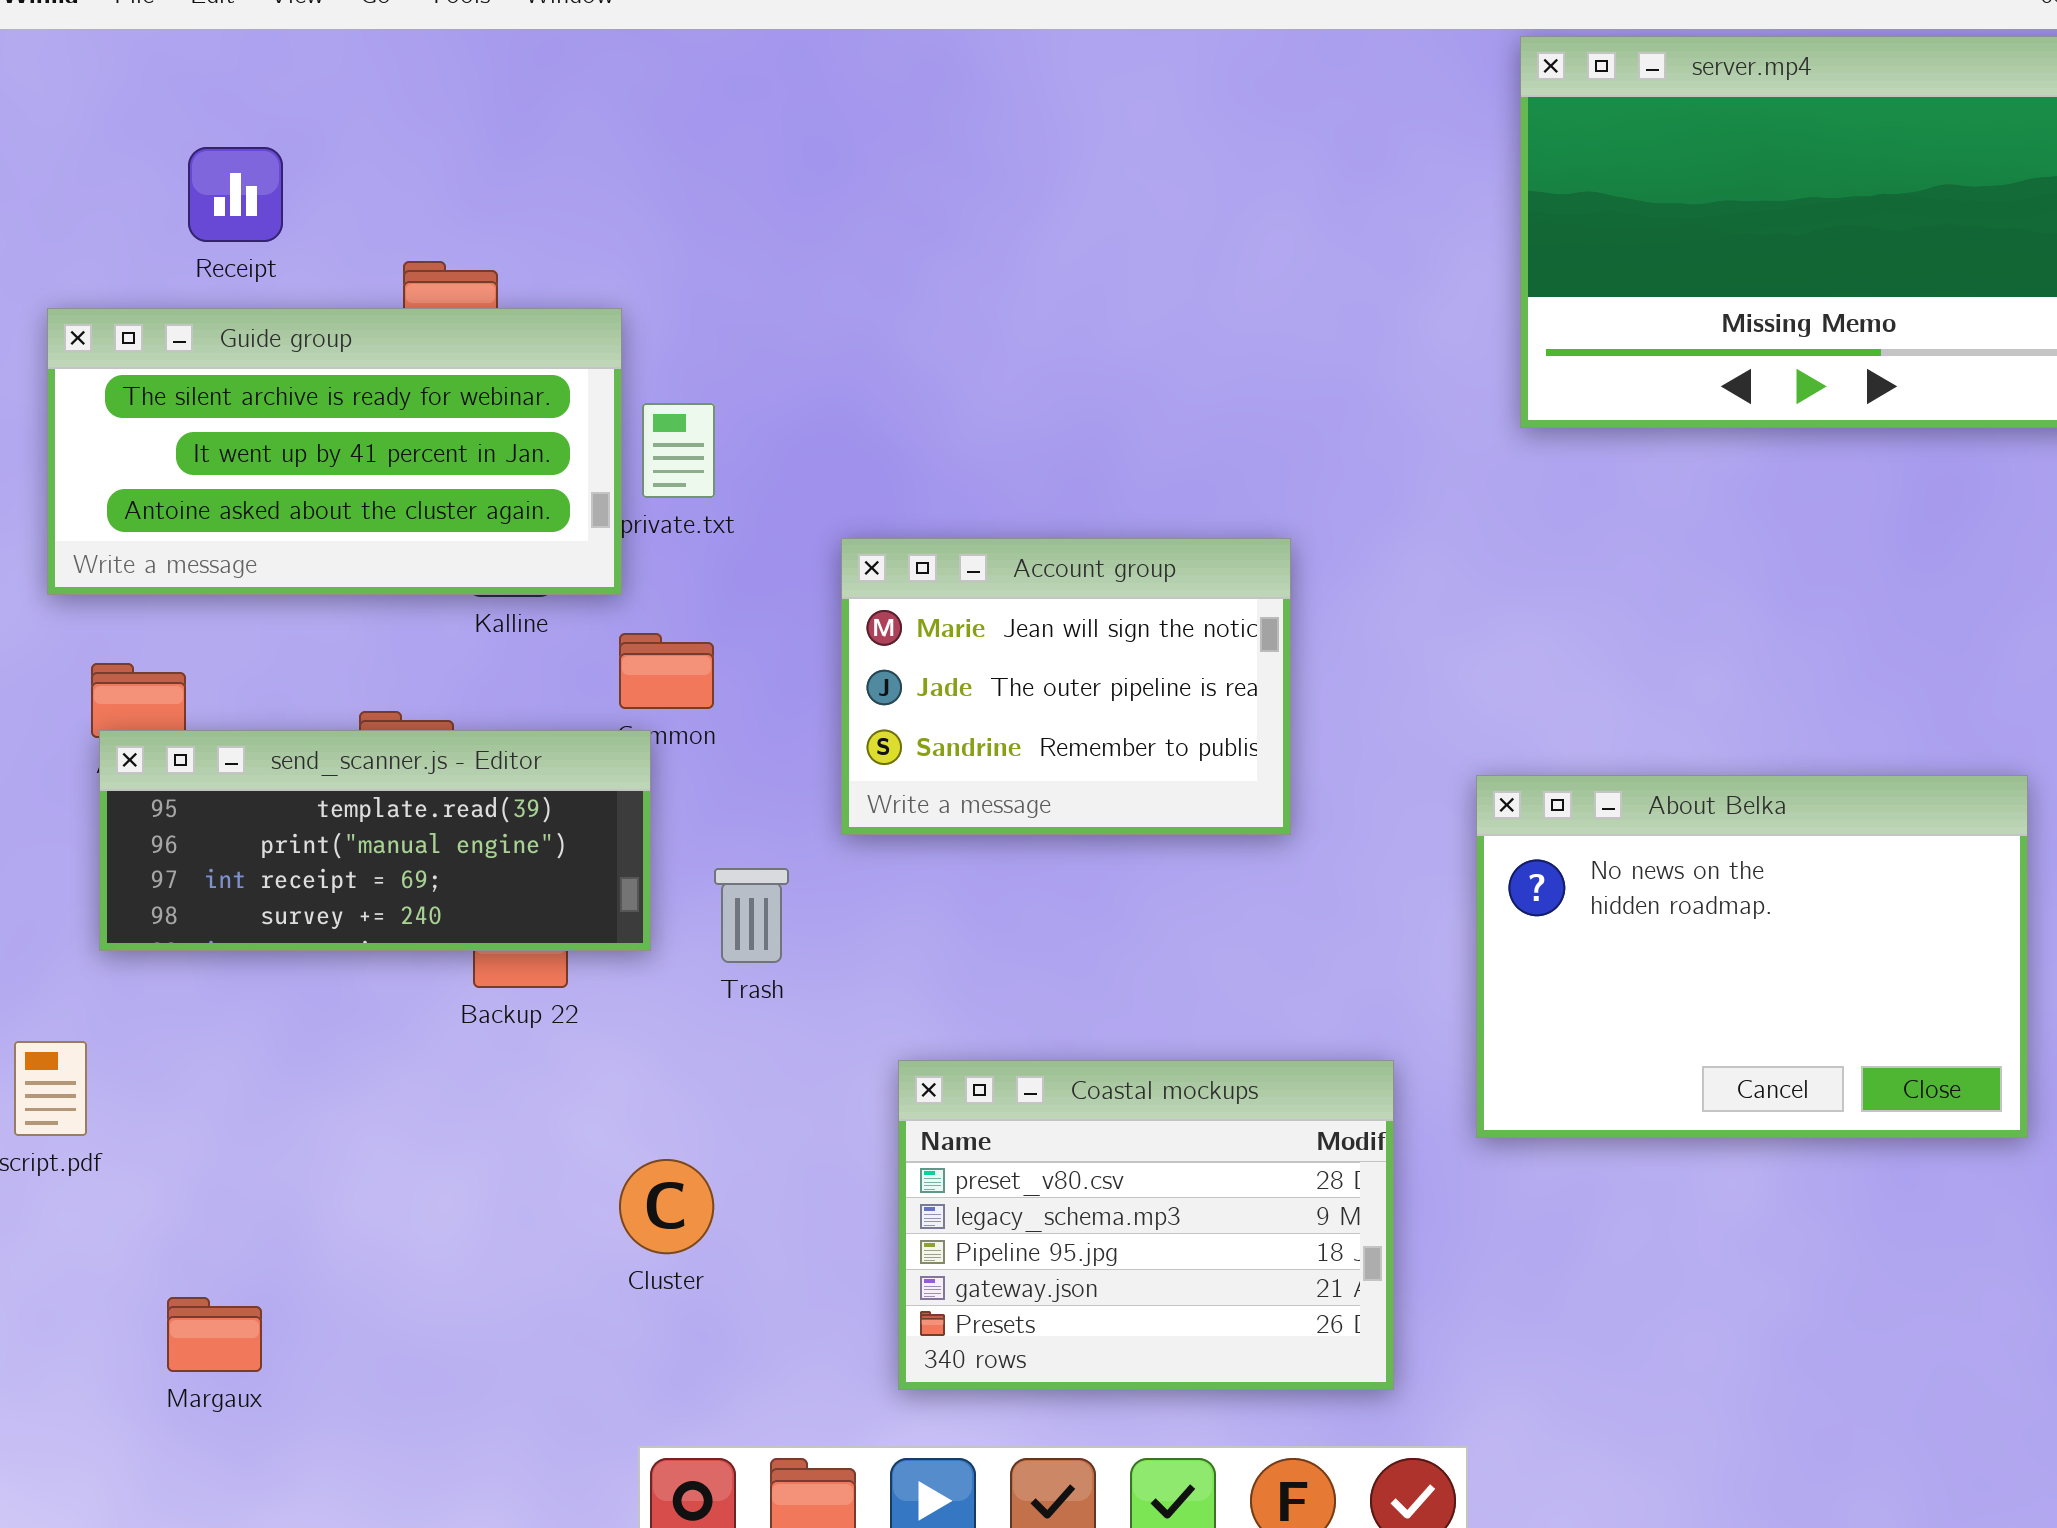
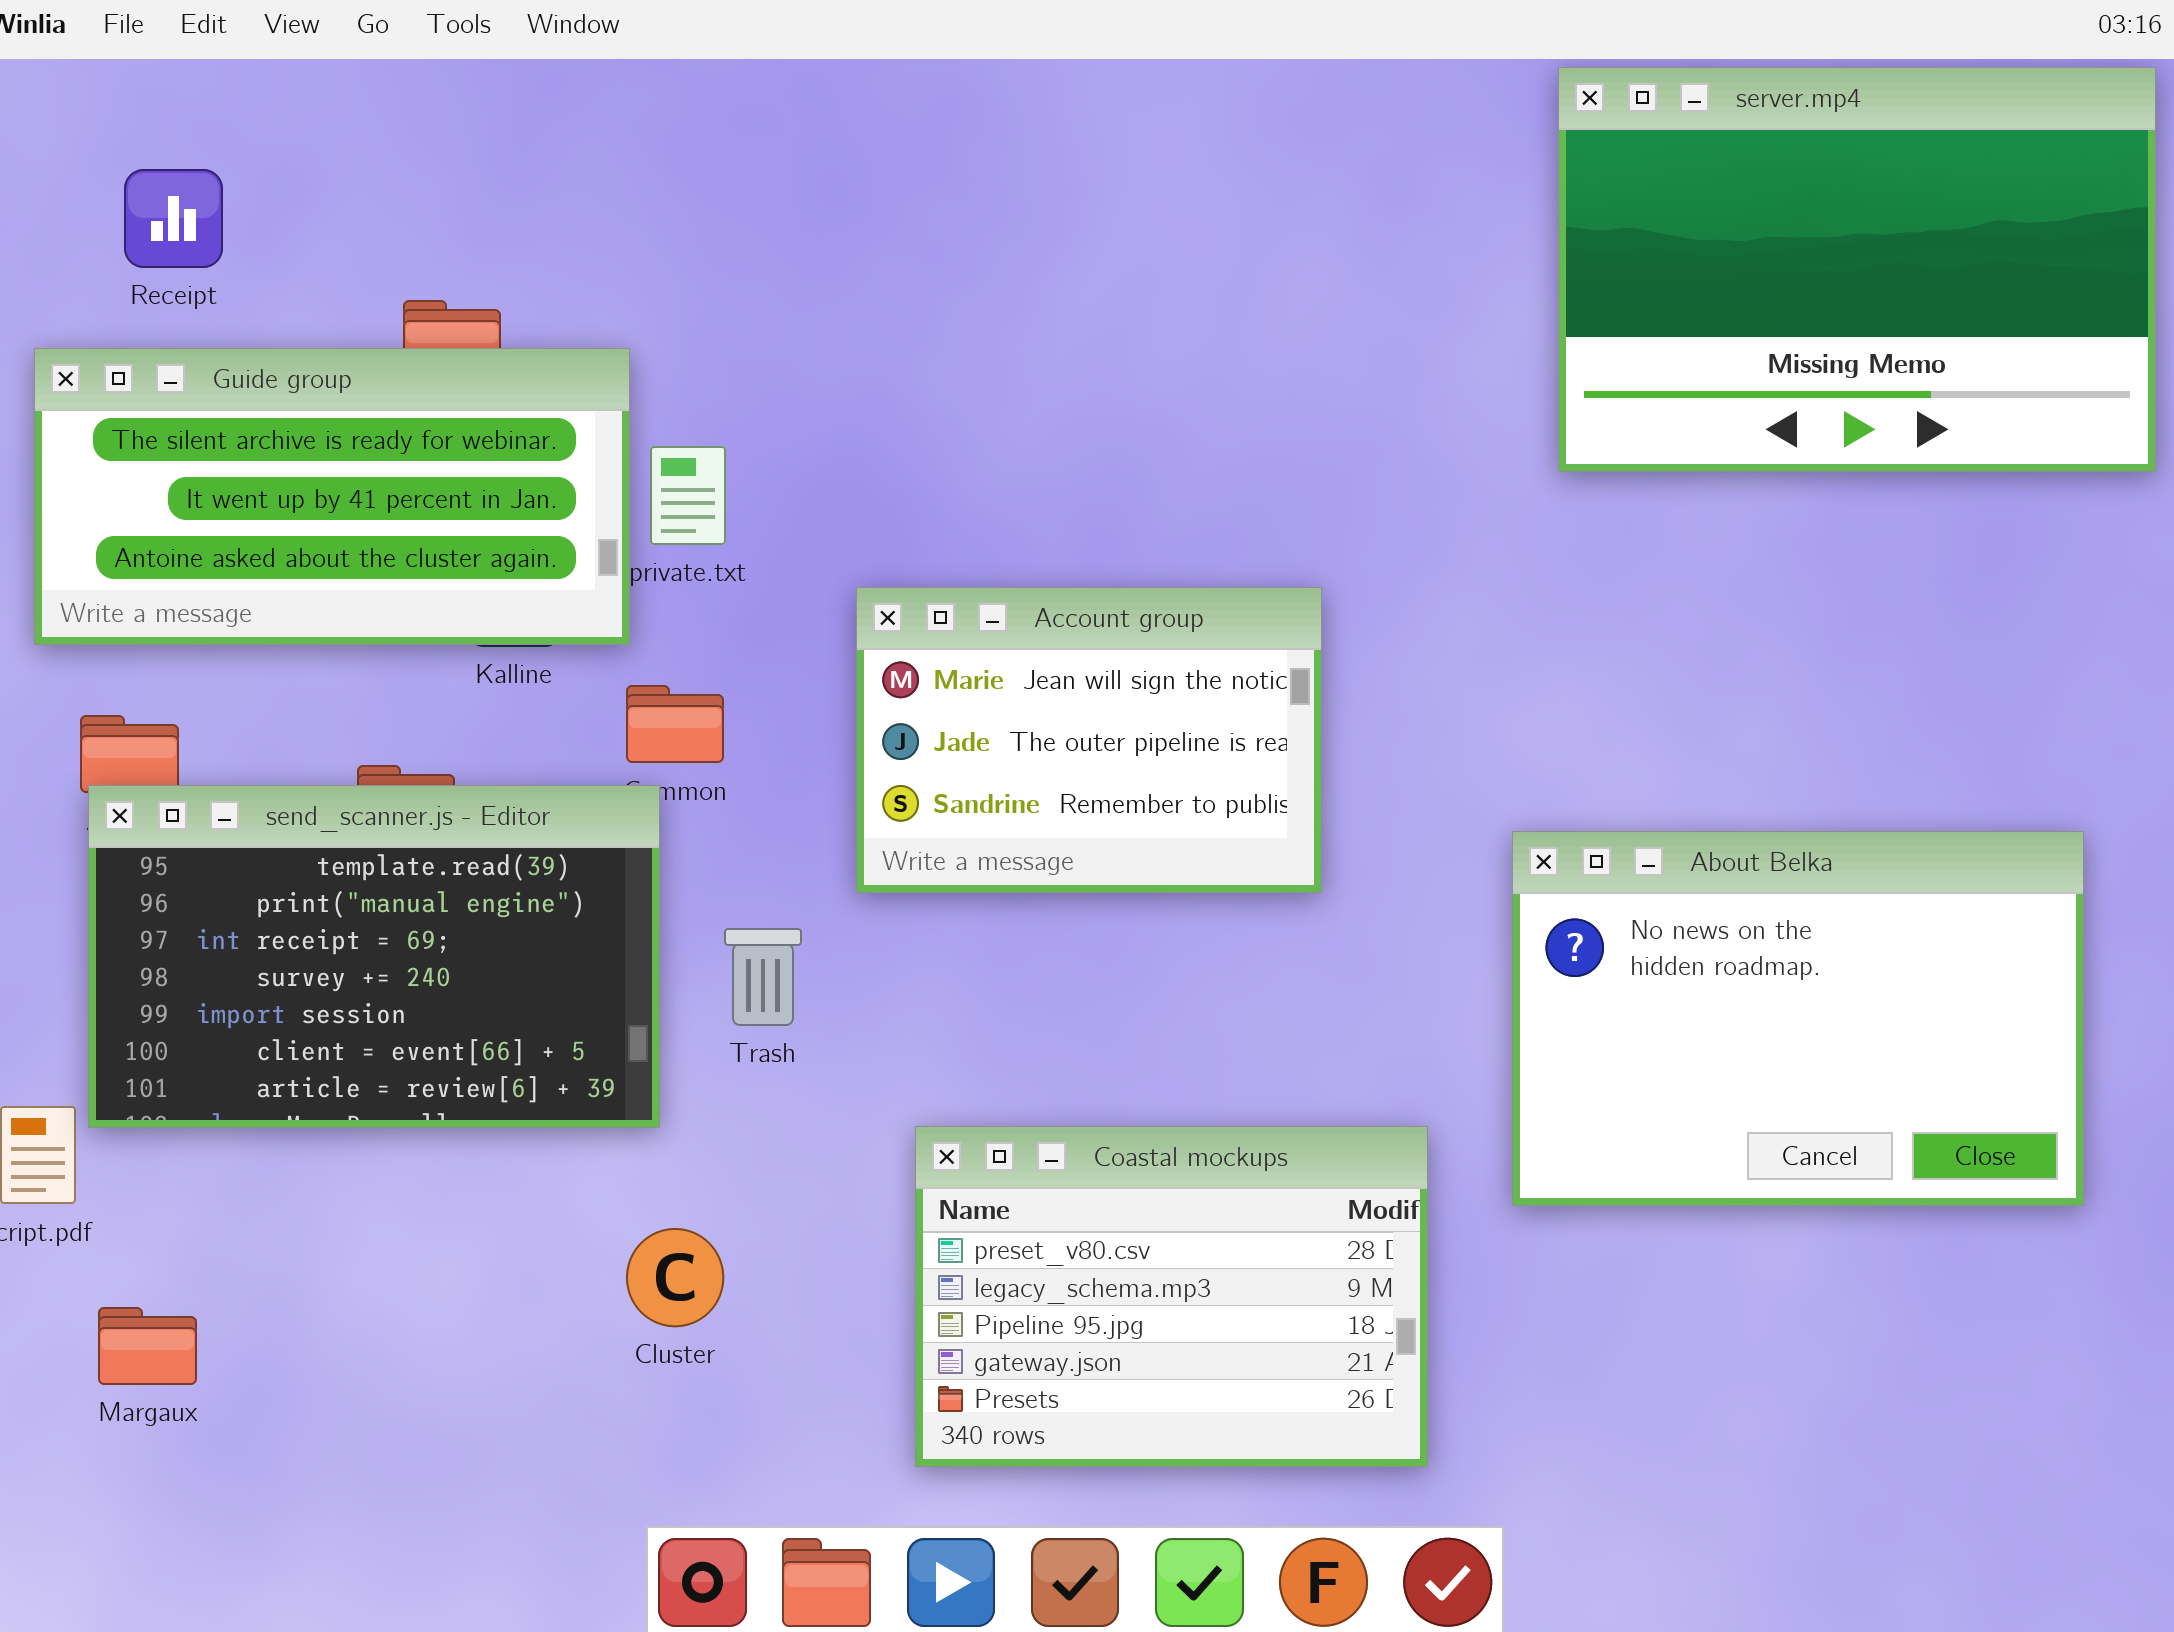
Receipt: [188,147,283,242] -> [124,169,223,268], moved
send_scanner.js - Editor: [99,730,651,951] -> [88,785,660,1128], resized
Margaux: [167,1297,262,1372] -> [98,1307,197,1385], moved

